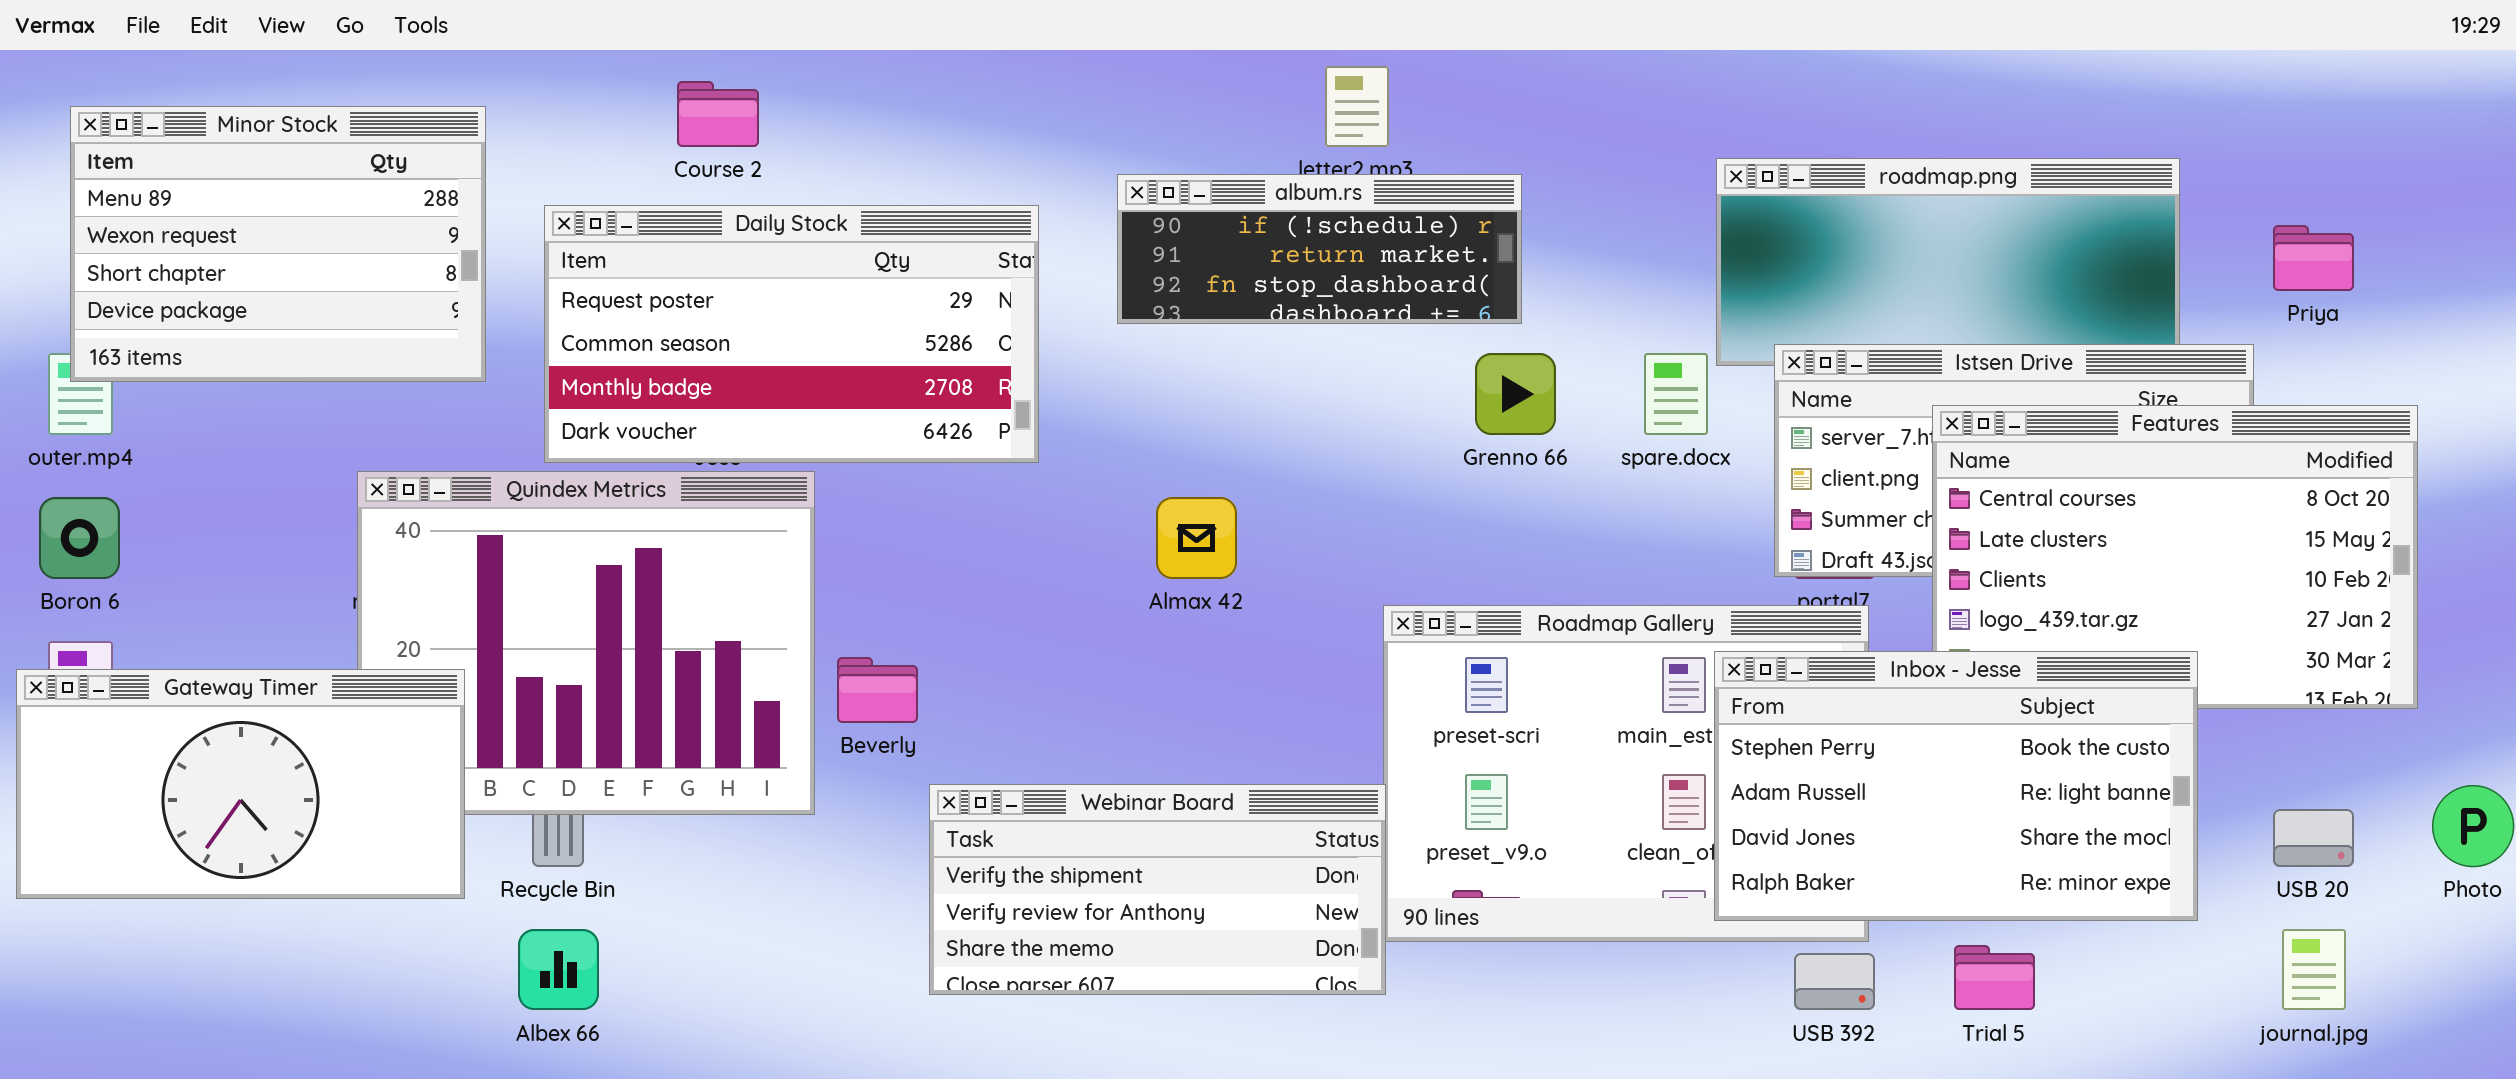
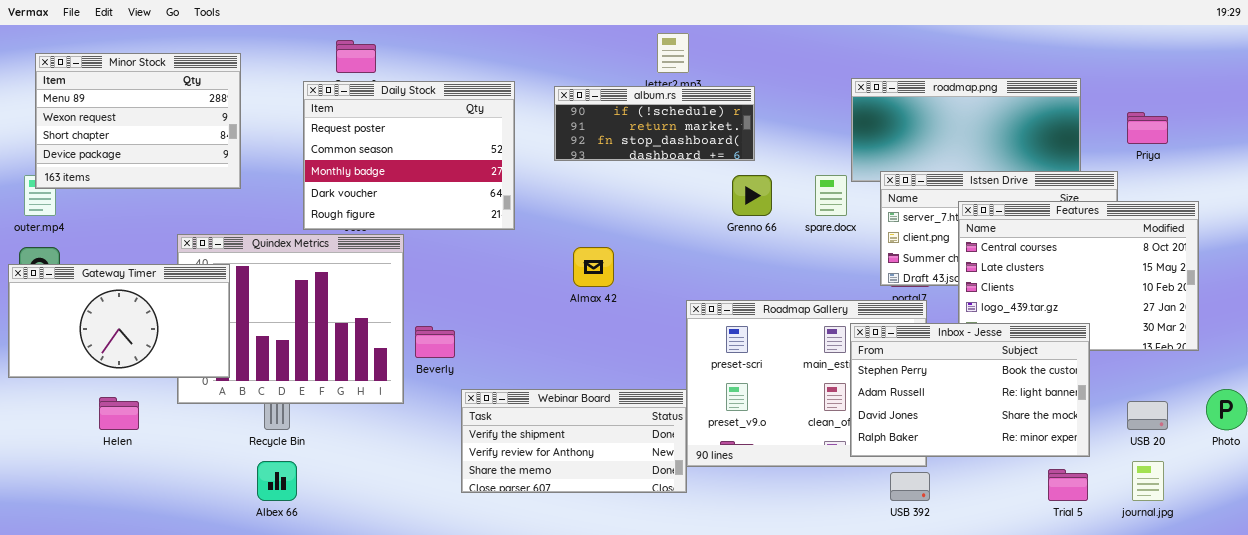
Daily Stock: [544,205,1039,463] -> [303,81,515,230], resized
Gateway Timer: [16,669,465,899] -> [8,264,230,378], moved
Trial 5: [1954,945,2035,1010] -> [1048,469,1088,501], moved

